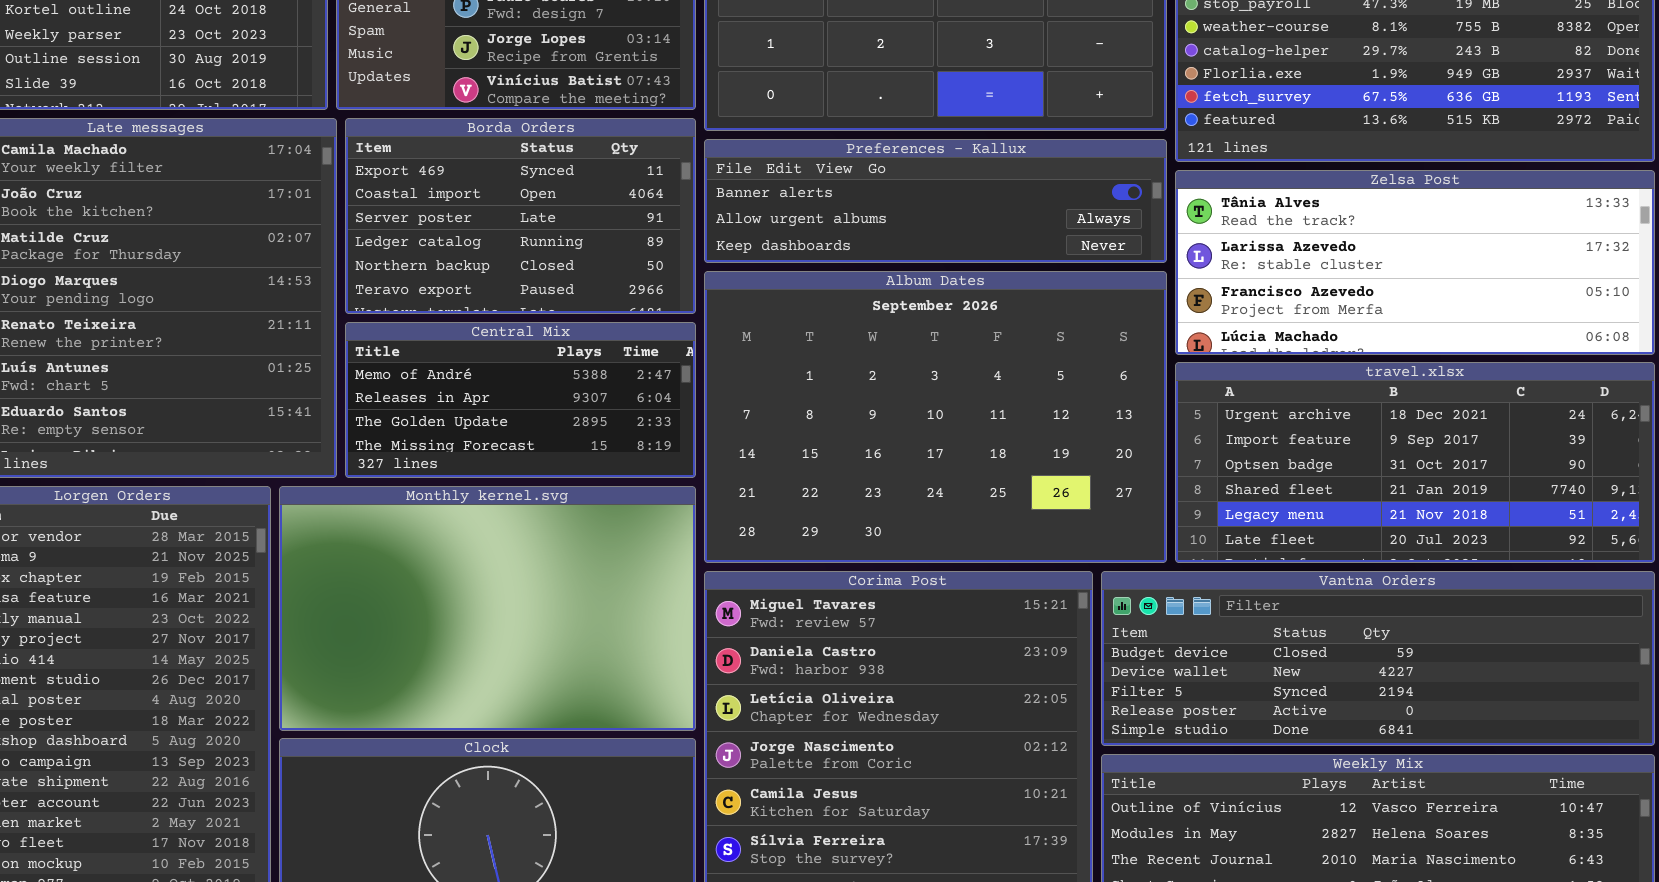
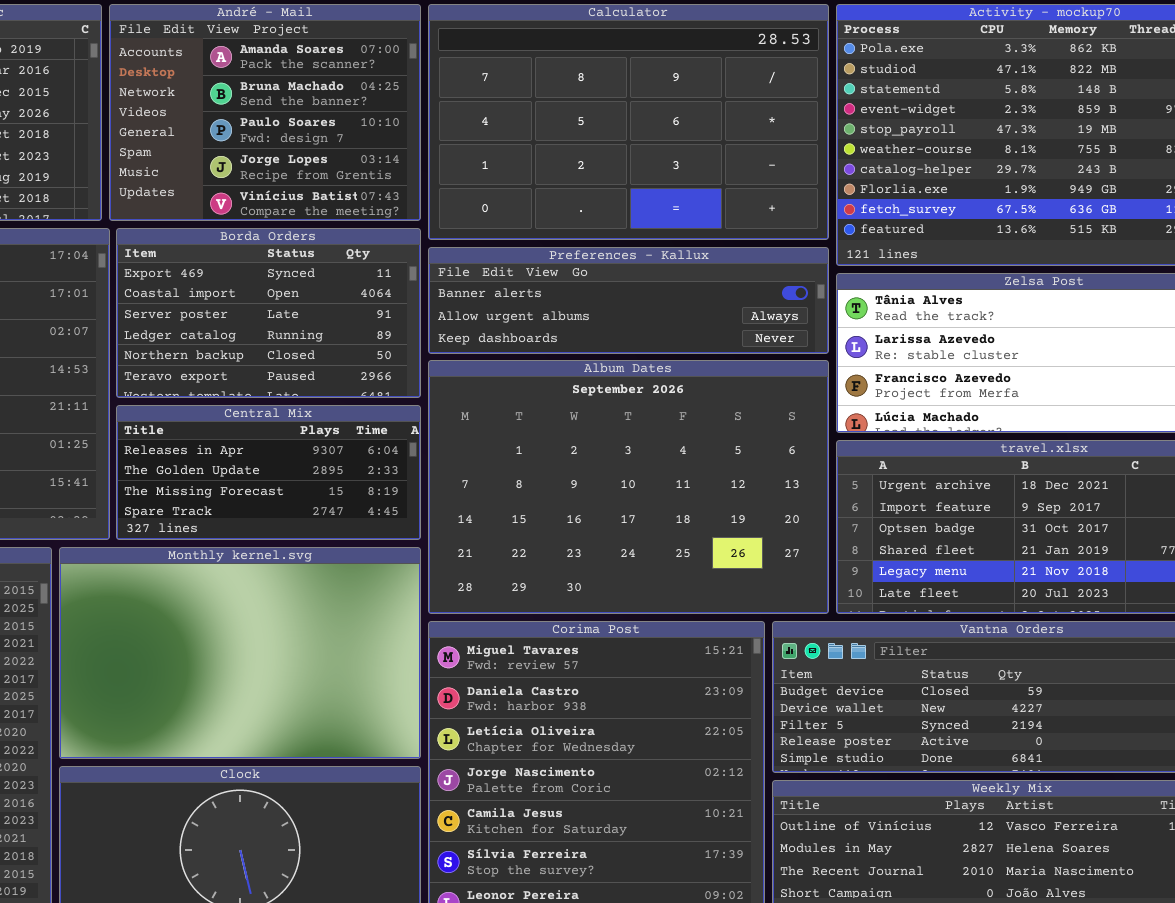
Central Mix: [345,322,696,478] -> [116,405,421,540], scrolled down 1 row

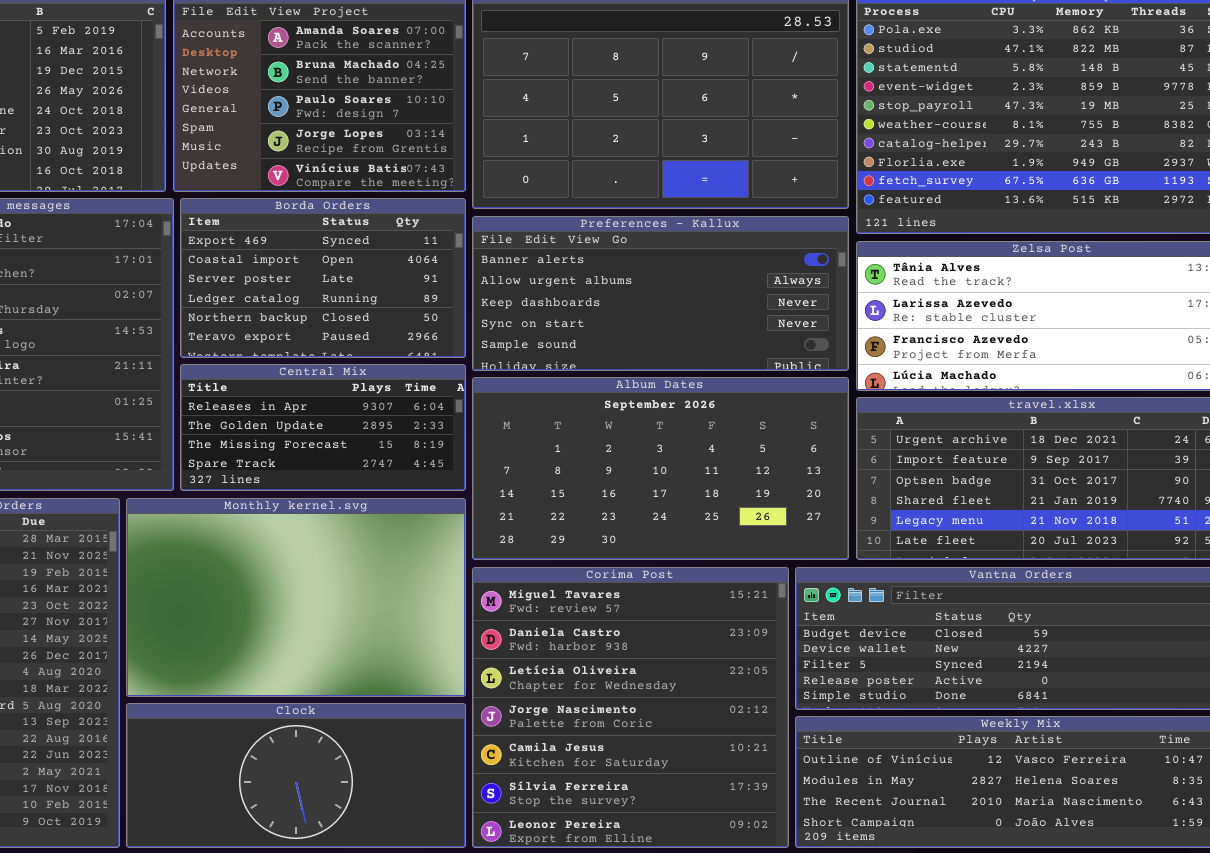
Preferences - Kallux: [428,247,829,354] -> [472,216,849,371], resized
Album Dates: [428,360,829,614] -> [472,377,849,560], resized

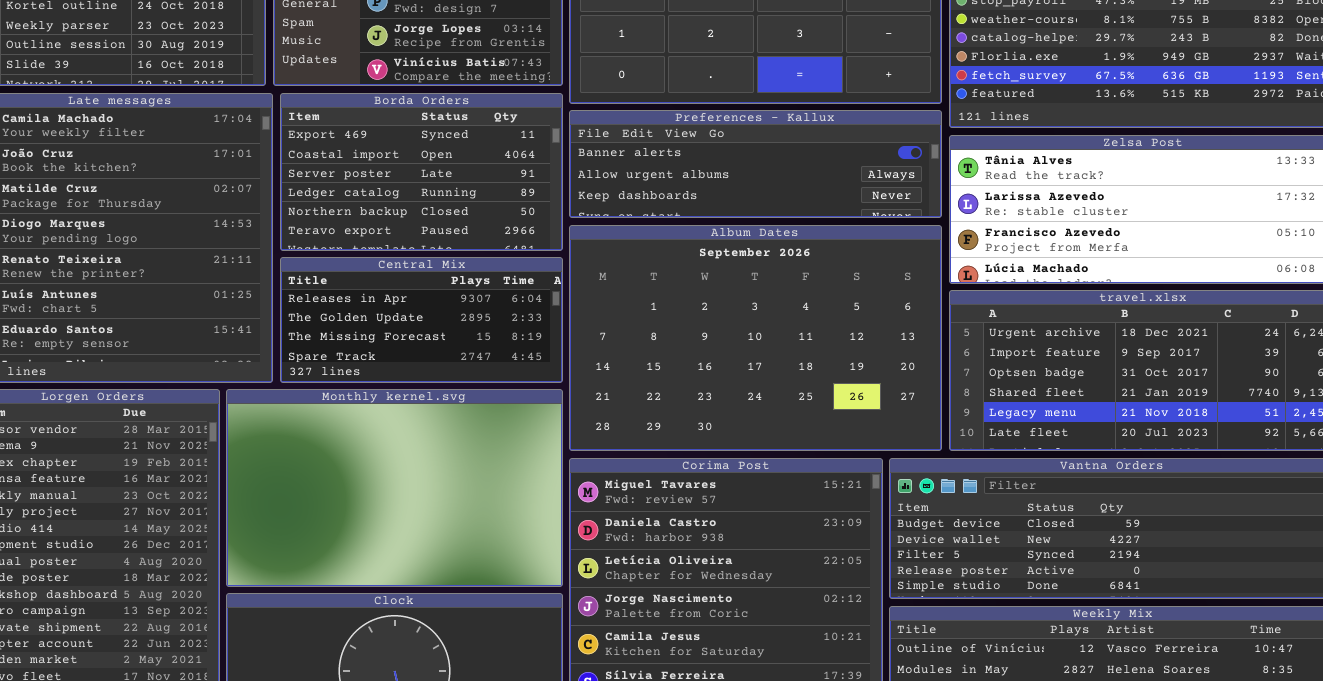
Preferences - Kallux: [472,216,849,371] -> [569,110,942,218], resized
Album Dates: [472,377,849,560] -> [569,225,942,451], resized

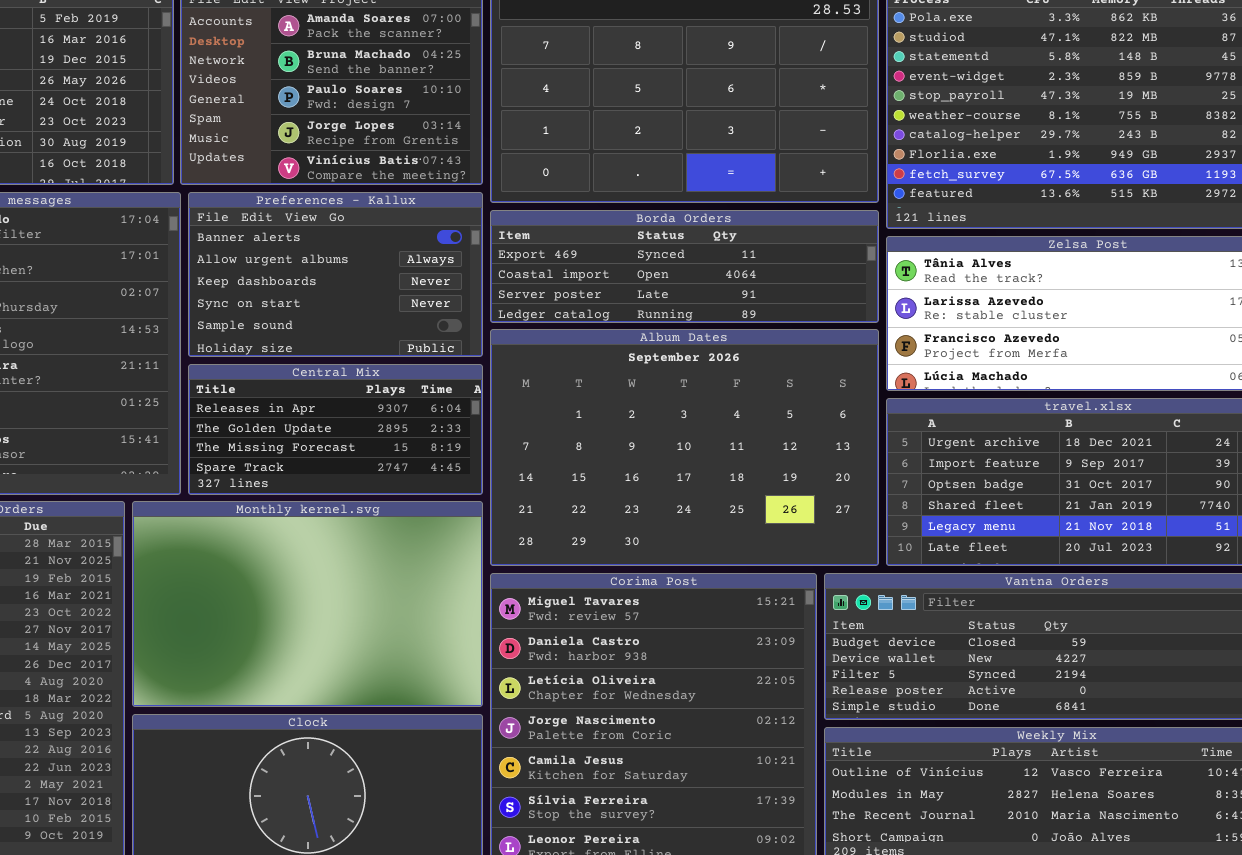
Borda Orders: [280,93,563,251] -> [490,210,879,323], moved, resized
Preferences - Kallux: [569,110,942,218] -> [188,192,483,357], moved, resized

